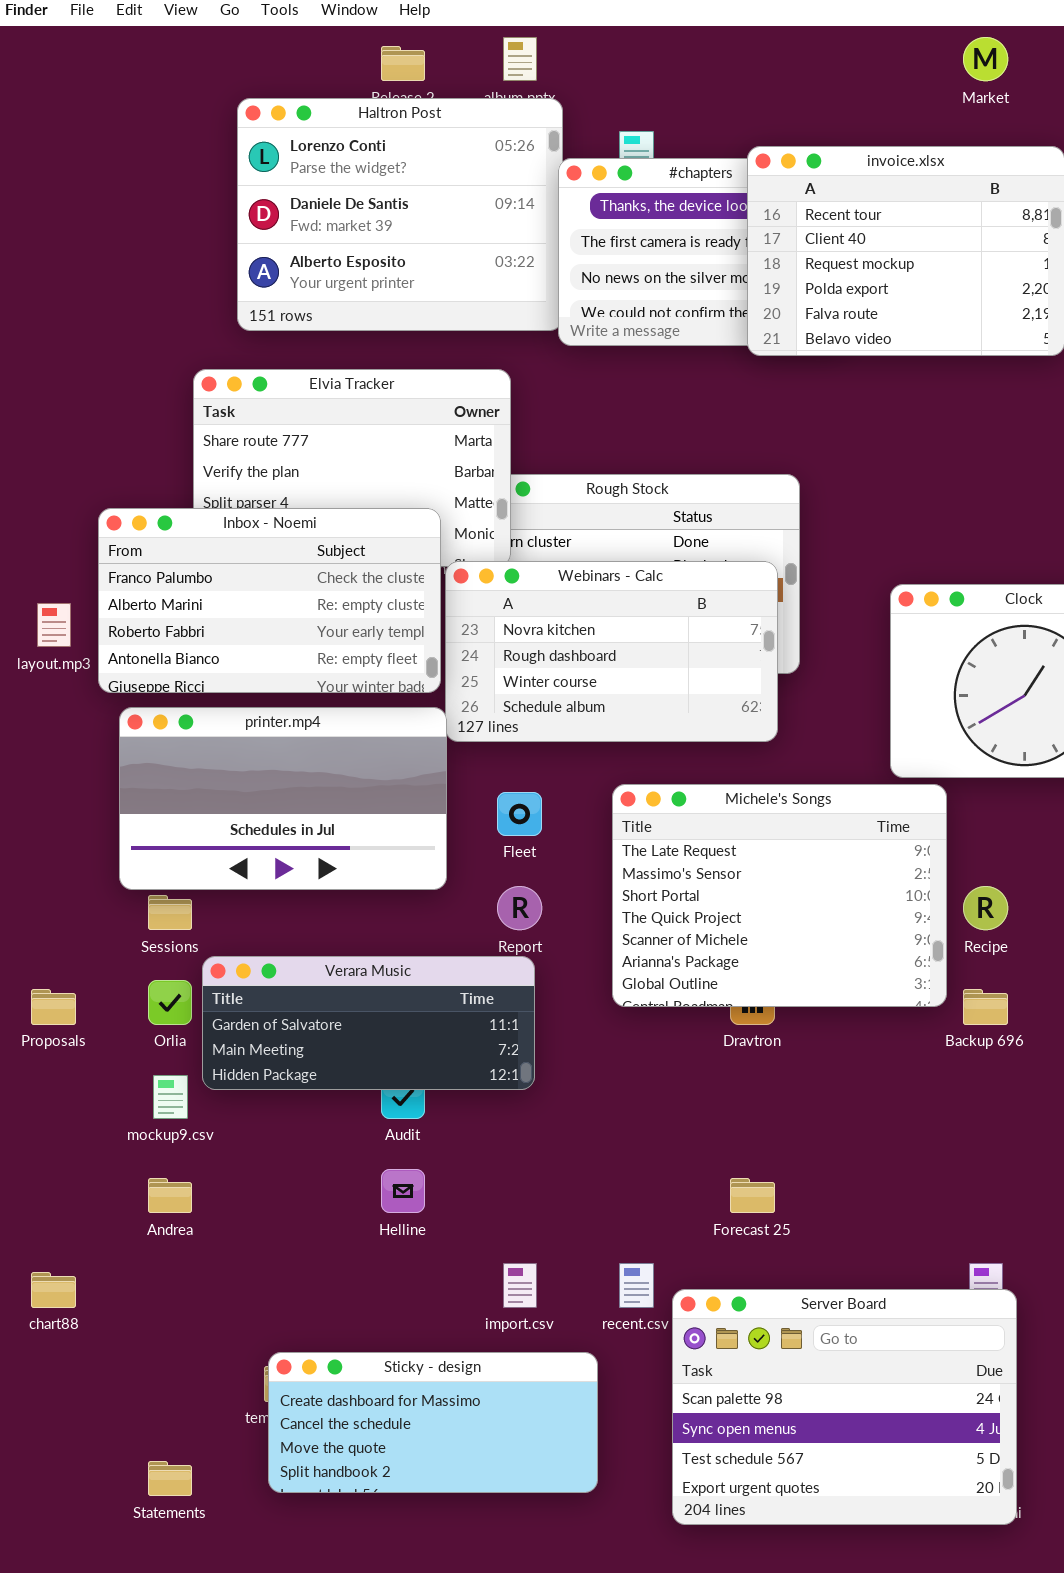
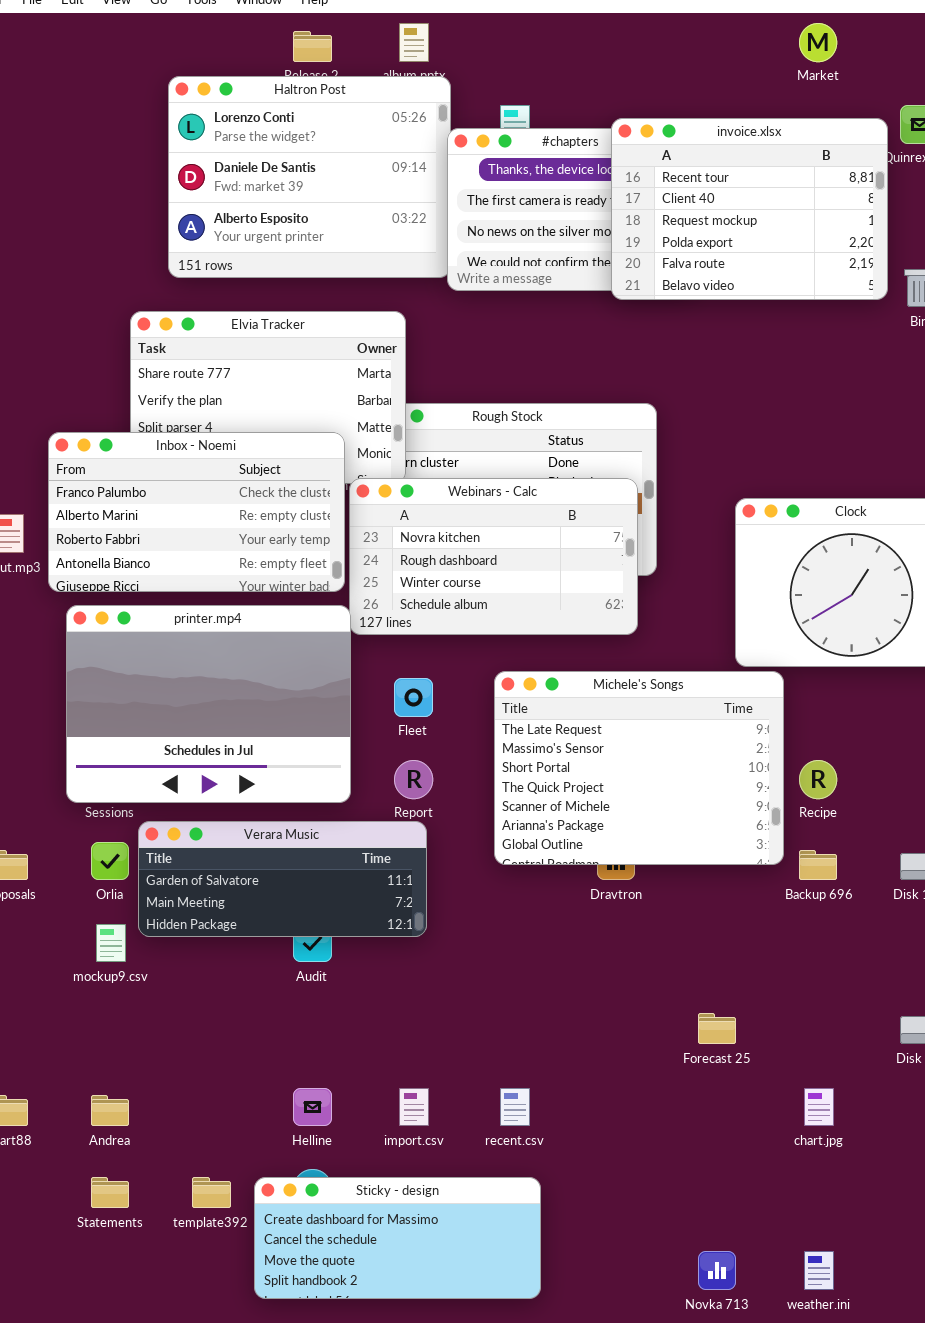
printer.mp4: [119,707,447,890] -> [66,605,351,803], resized
Helline: [381,1169,425,1213] -> [293,1088,332,1126], moved
Andrea: [148,1178,192,1213] -> [91,1095,129,1126], moved
Forecast 25: [730,1178,775,1213] -> [698,1013,736,1044], moved
Server Board: [672,1289,1017,1525] -> none, closed
Sticky - design: [268,1352,598,1493] -> [254,1177,541,1299], moved
Statements: [148,1461,192,1496] -> [91,1177,129,1208], moved

